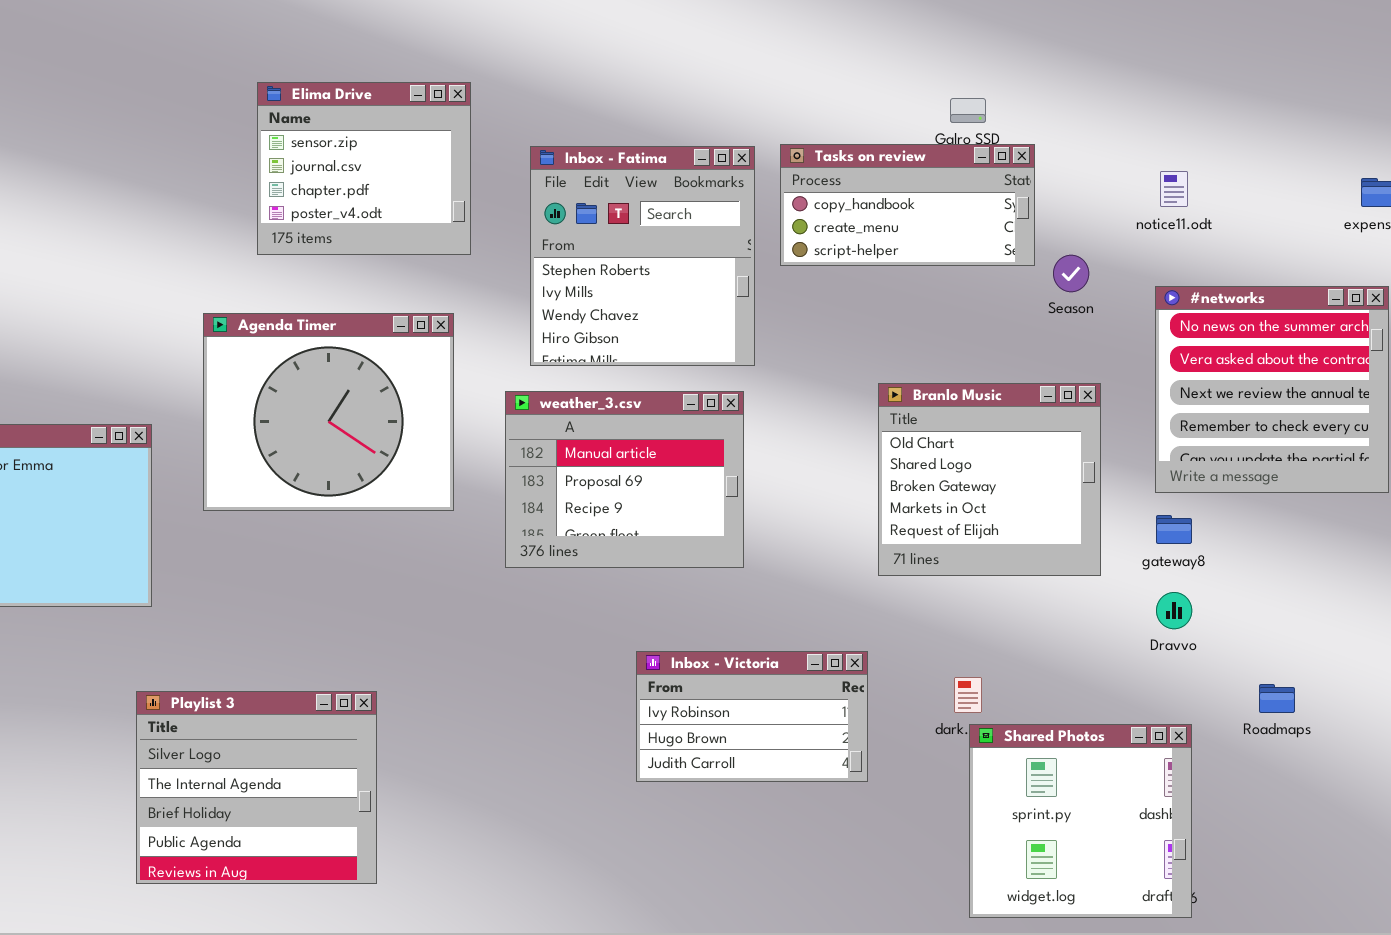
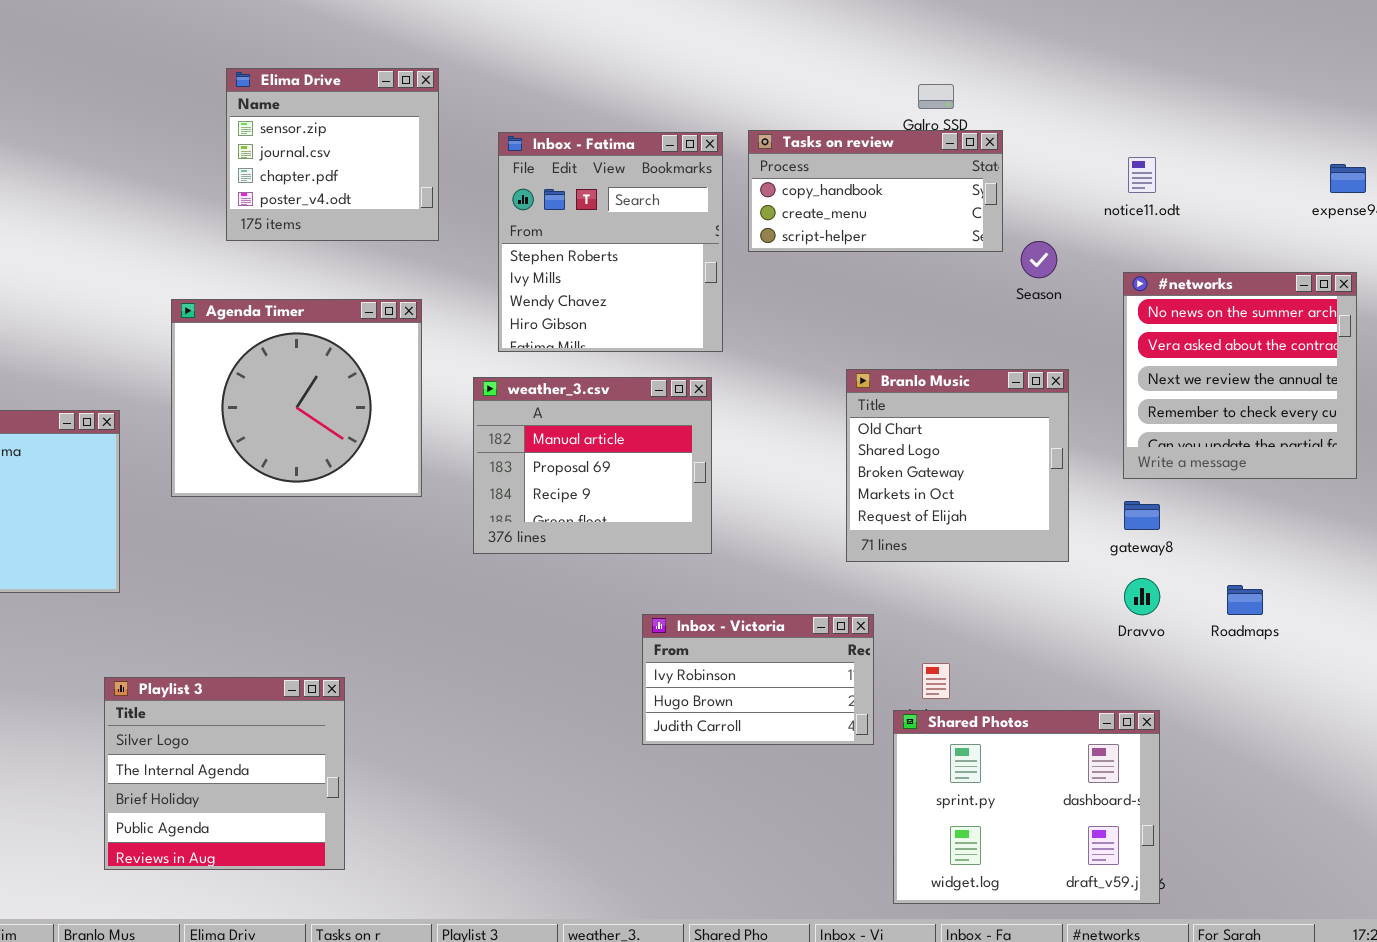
Inbox - Victoria: [636,651,868,782] -> [642,614,874,745], moved
Roadmaps: [1259,684,1295,713] -> [1227,585,1263,615], moved
Shared Photos: [969,724,1192,918] -> [893,710,1160,904], resized

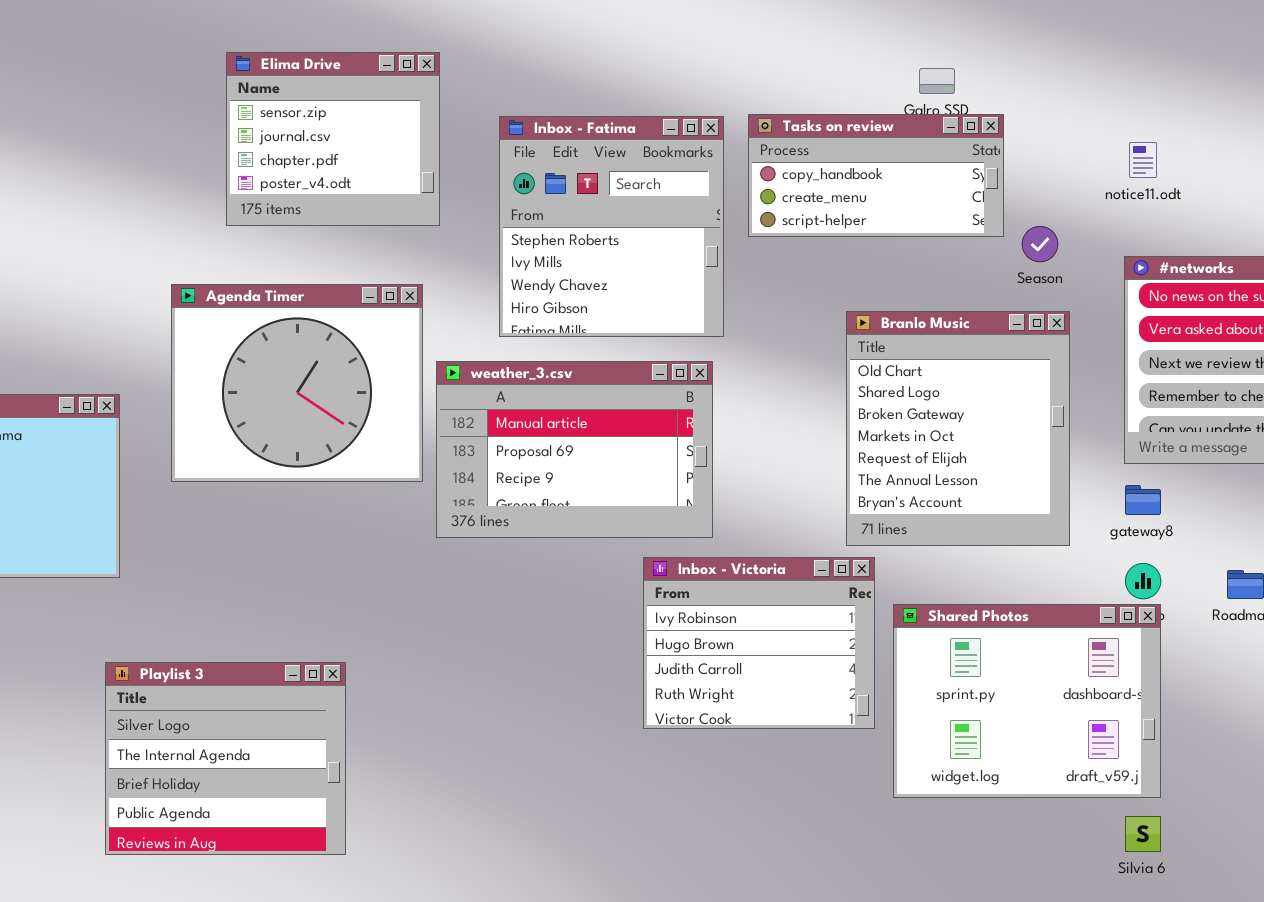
Branlo Music: [846,369,1069,562] -> [846,311,1070,546], resized
weather_3.csv: [473,377,712,554] -> [436,361,713,538], resized
Inbox - Victoria: [642,614,874,745] -> [643,557,875,729], resized
Shared Photos: [893,710,1160,904] -> [893,604,1161,798], moved

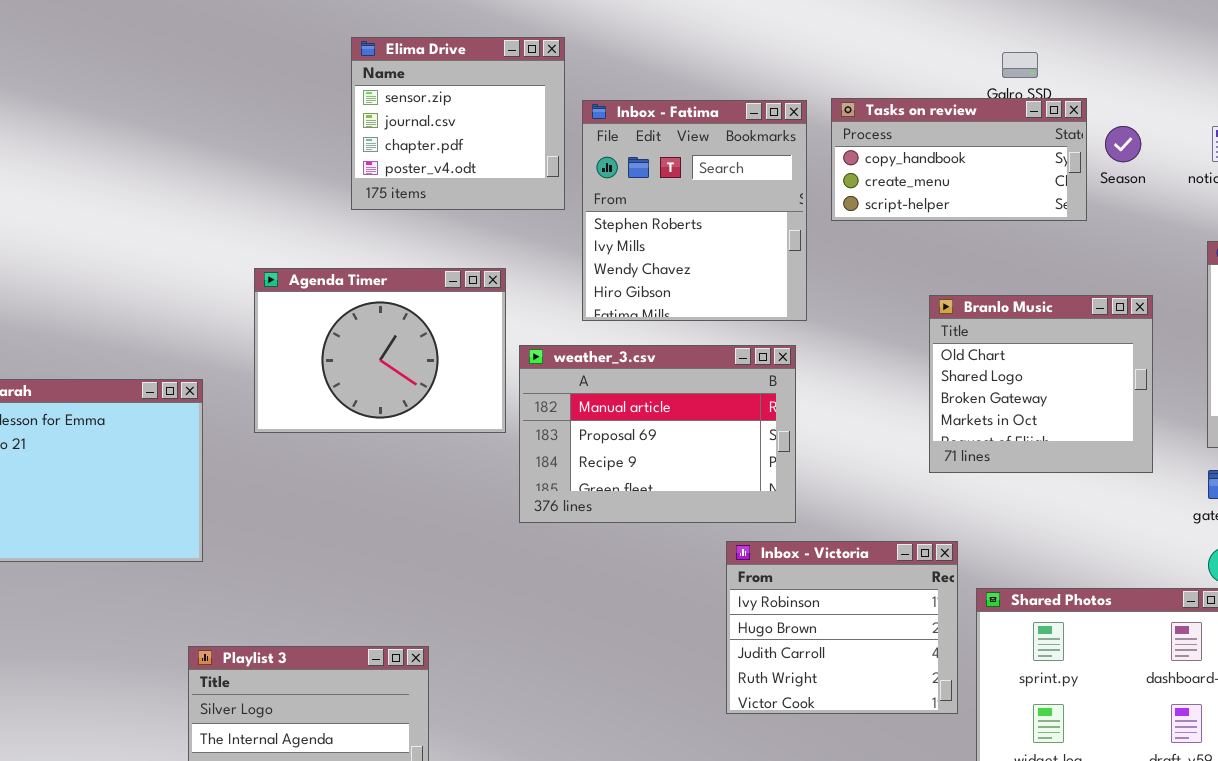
Elima Drive: [226,52,440,226] -> [351,37,565,210], moved
Season: [1022,226,1058,262] -> [1105,126,1141,162], moved
Agenda Timer: [171,284,423,482] -> [254,268,506,433], resized
Branlo Music: [846,311,1070,546] -> [929,295,1153,473], resized

